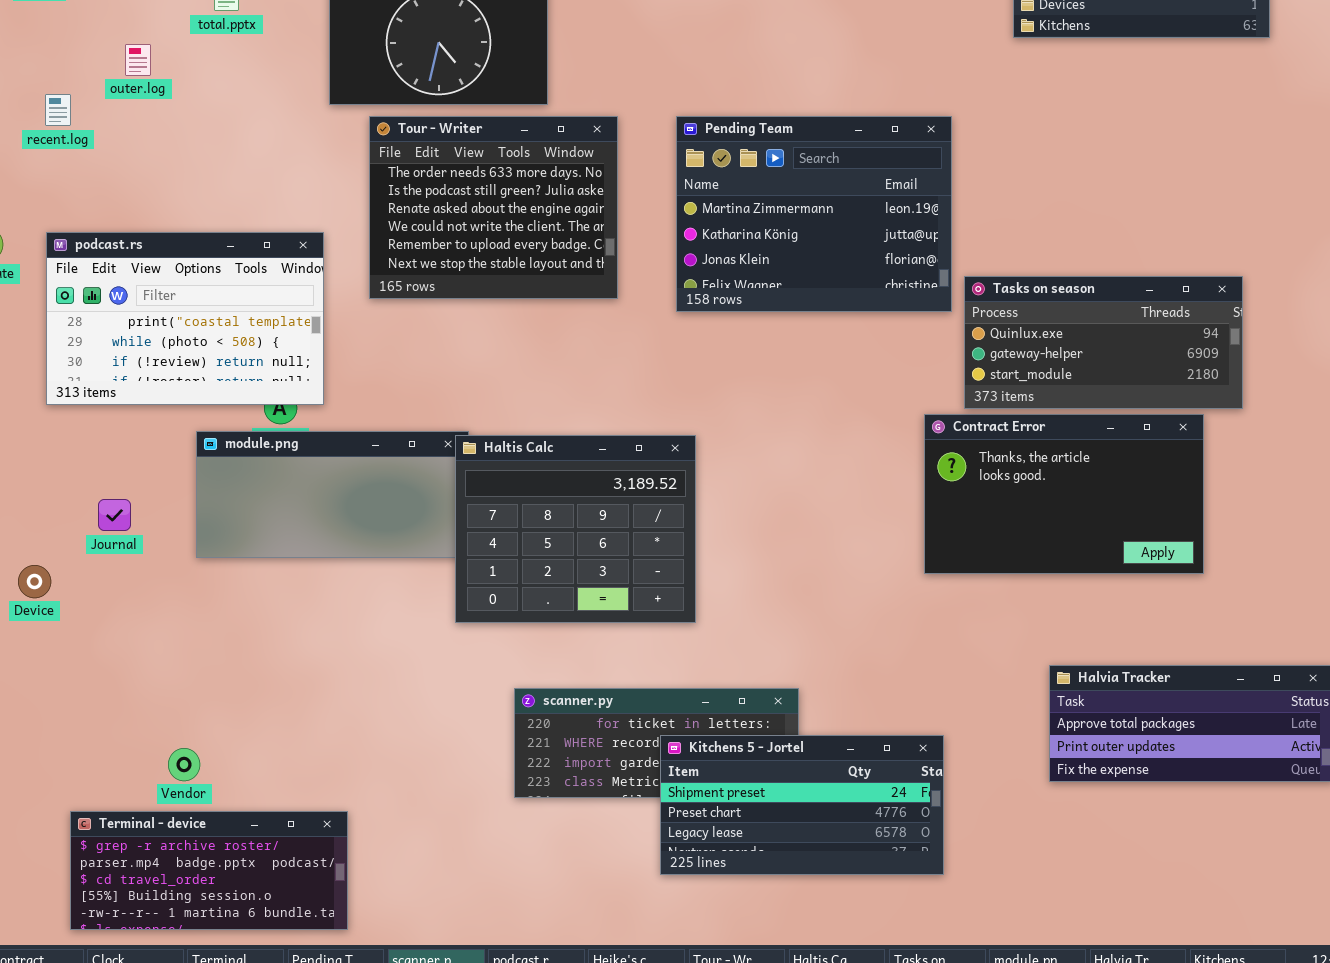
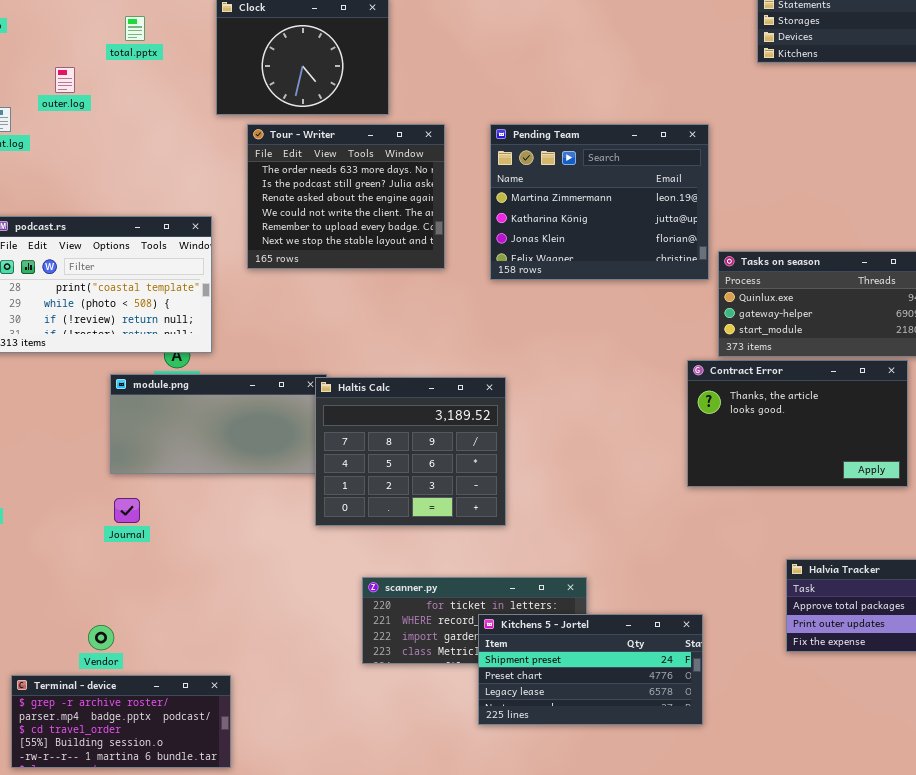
Journal: [98,499,131,531] -> [114,498,140,523], moved

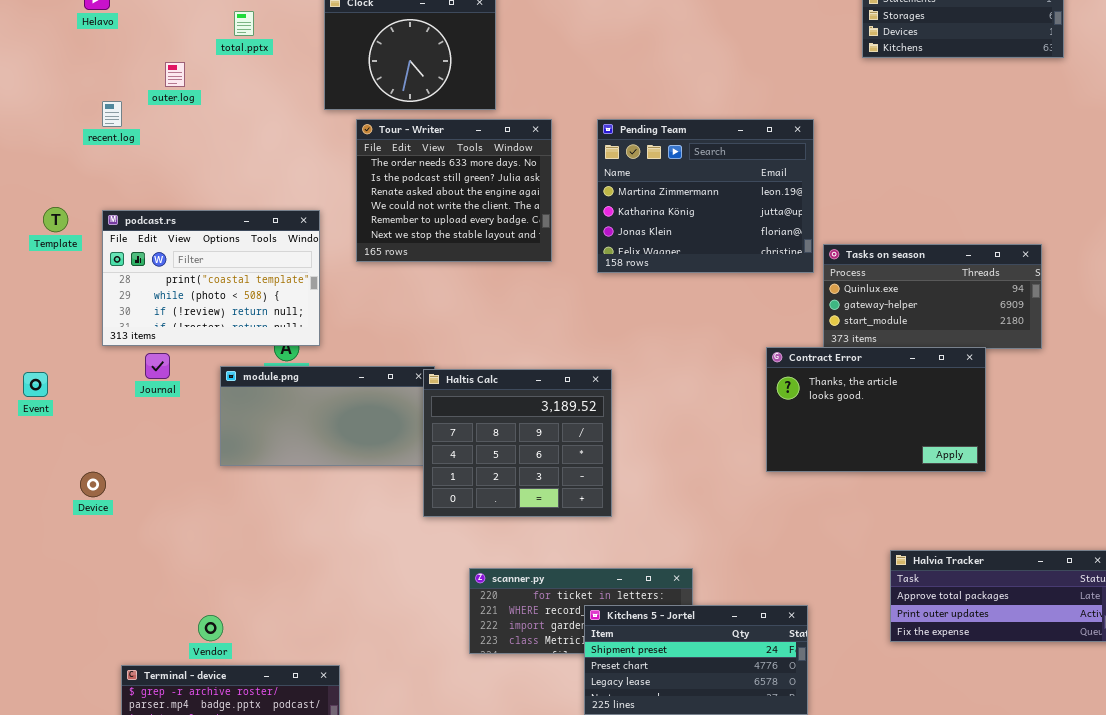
Contract Error: [687,360,908,487] -> [766,347,986,472], moved
Journal: [114,498,140,523] -> [145,353,170,379], moved

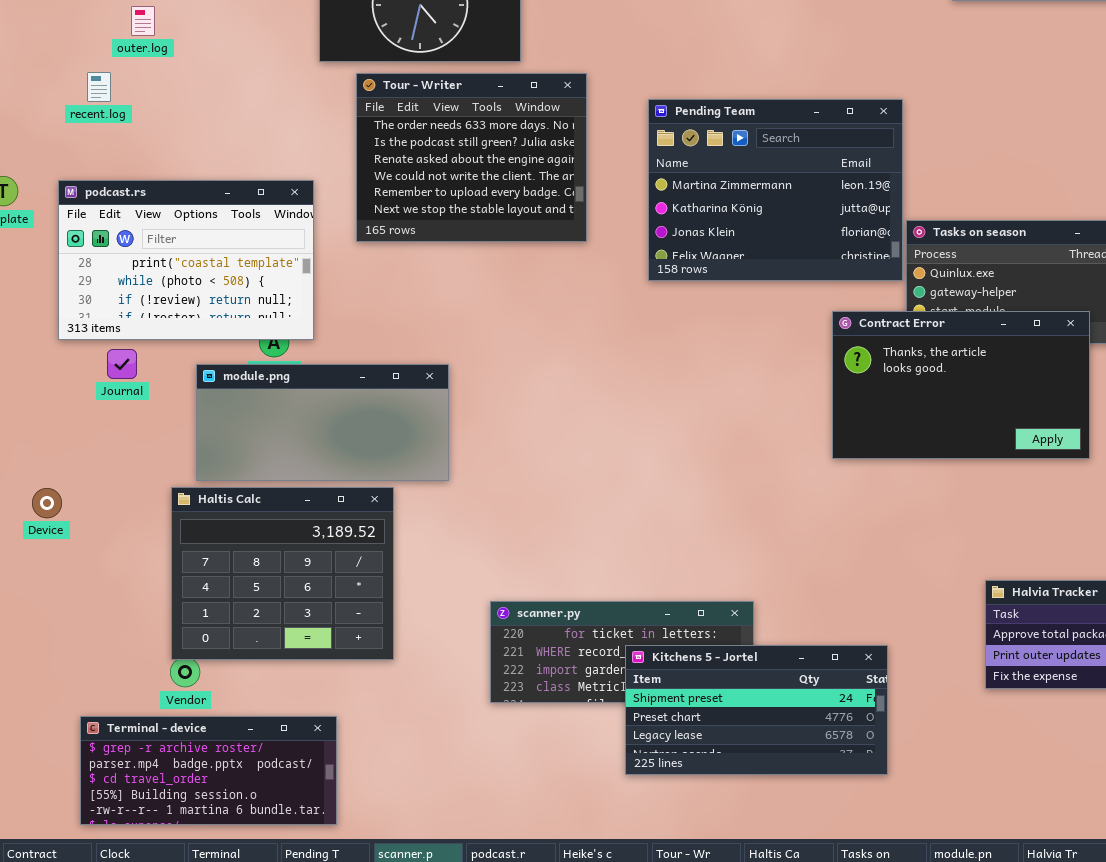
recent.log: [102,101,122,127] -> [87,72,111,102], moved
Pending Team: [597,119,814,273] -> [648,99,903,281], moved
Contract Error: [766,347,986,472] -> [832,311,1090,459], moved
Haltis Calc: [423,369,612,517] -> [171,487,394,660], moved

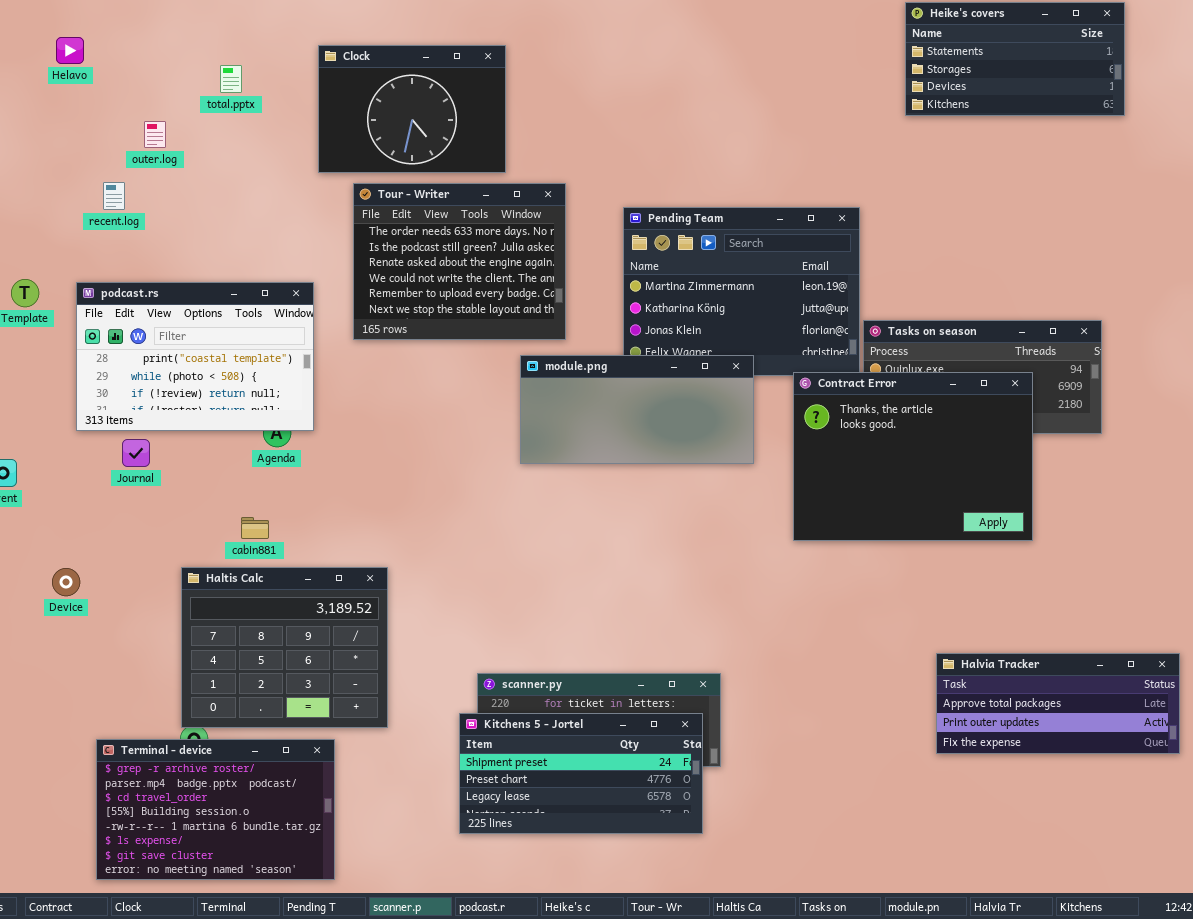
Contract Error: [832,311,1090,459] -> [793,372,1033,541], resized
module.png: [196,364,449,481] -> [520,355,754,464], moved
Kitchens 5 - Jortel: [625,645,888,775] -> [459,713,703,834], moved
Terminal - device: [80,716,337,825] -> [96,739,335,880], resized

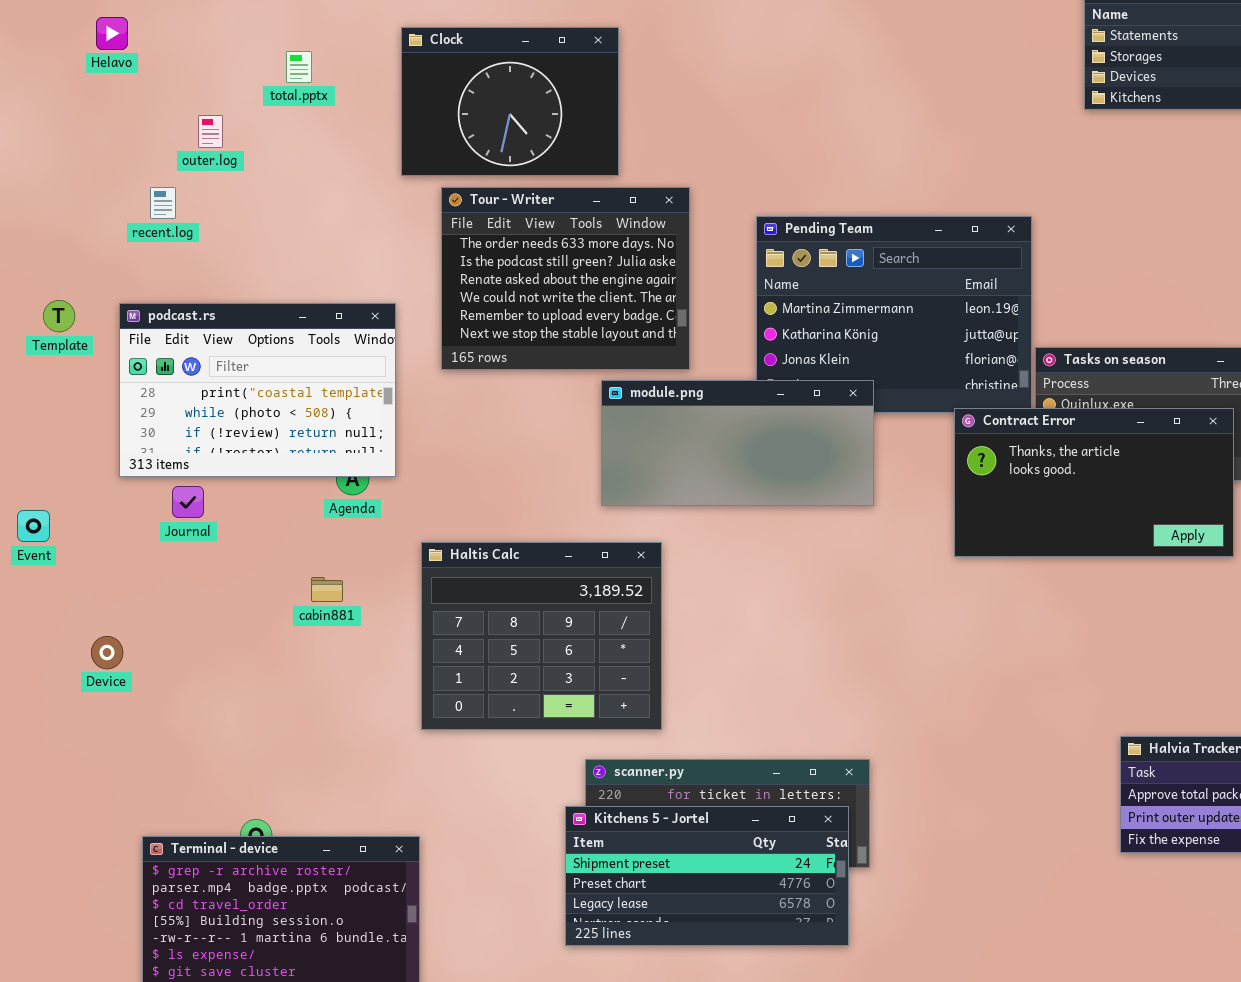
module.png: [520,355,754,464] -> [601,380,874,506], moved
Contract Error: [793,372,1033,541] -> [954,408,1234,557], resized
Haltis Calc: [181,567,388,728] -> [421,542,662,730], moved

